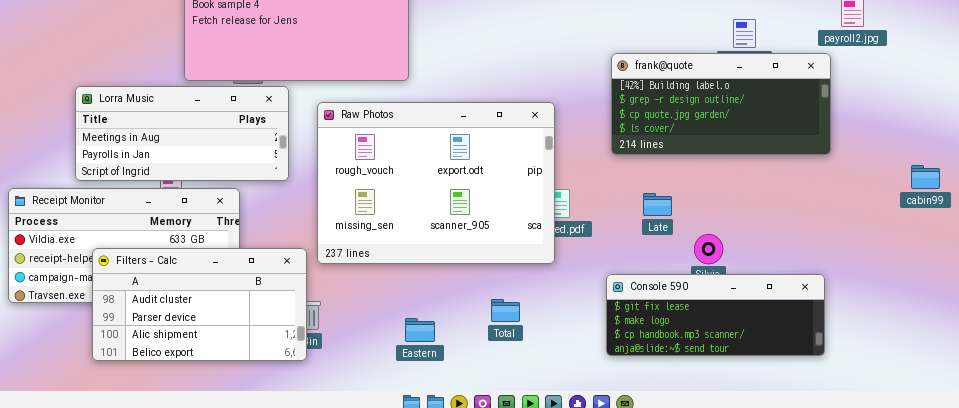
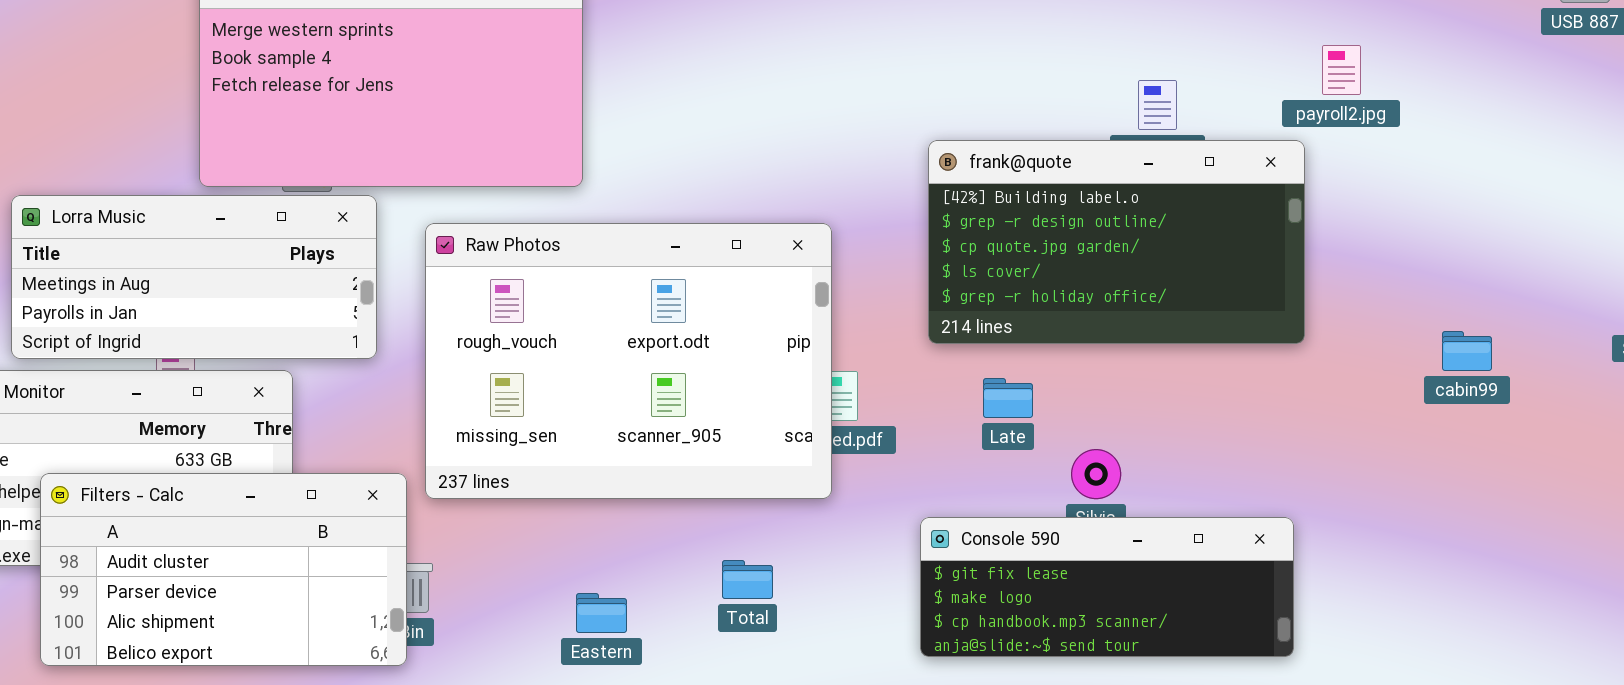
frank@quote: [611,53,831,155] -> [928,140,1305,344], resized

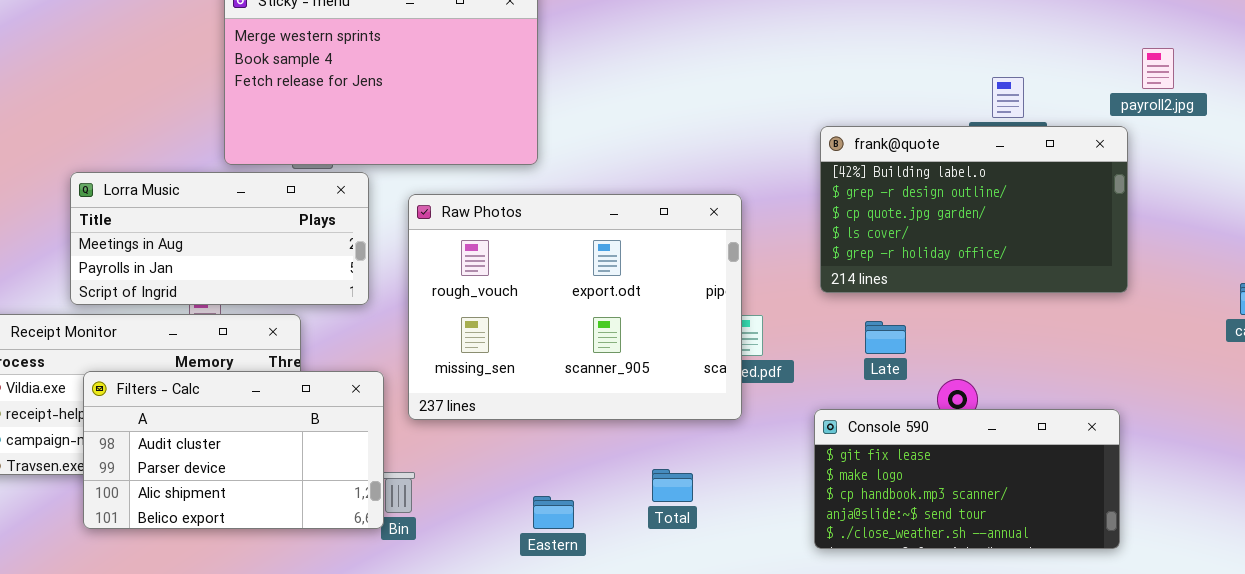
Filters - Calc: [40,473,407,666] -> [83,371,384,529], moved
Console 590: [920,517,1294,657] -> [814,409,1120,549], resized

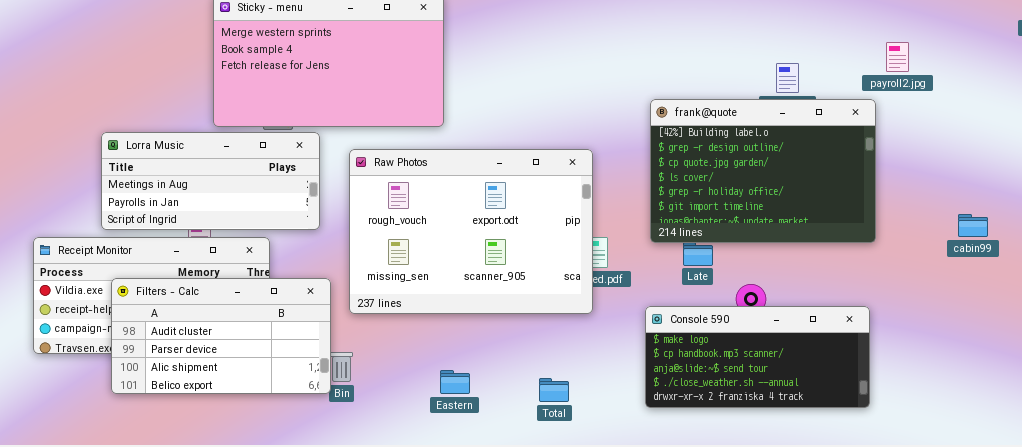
frank@quote: [820,126,1128,293] -> [650,99,876,243], resized
Console 590: [814,409,1120,549] -> [645,306,870,408], scrolled down 1 row
Total: [652,469,693,502] -> [539,378,569,402], moved

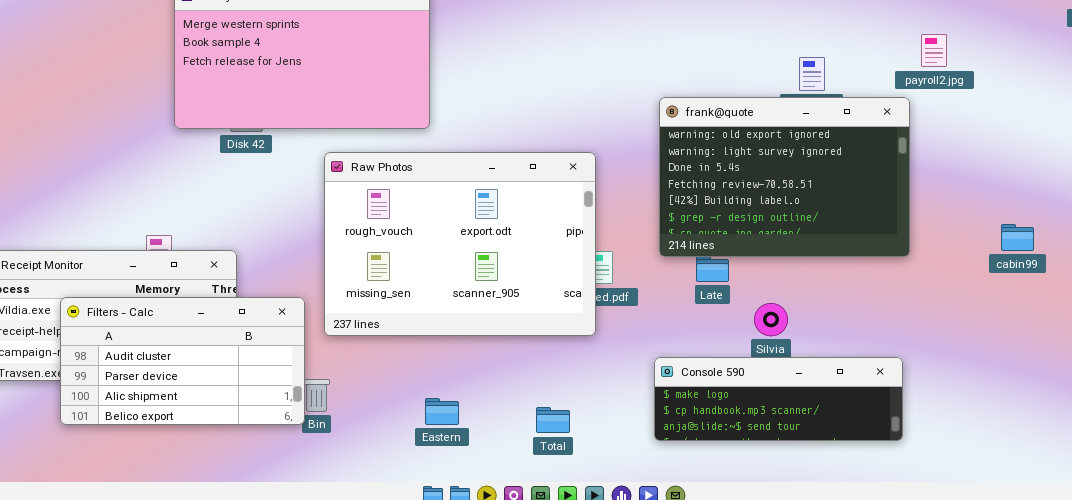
frank@quote: [650,99,876,243] -> [659,97,910,257], scrolled up 4 rows
Lorra Music: [101,132,320,230] -> none, closed
Console 590: [645,306,870,408] -> [654,357,903,441], resized

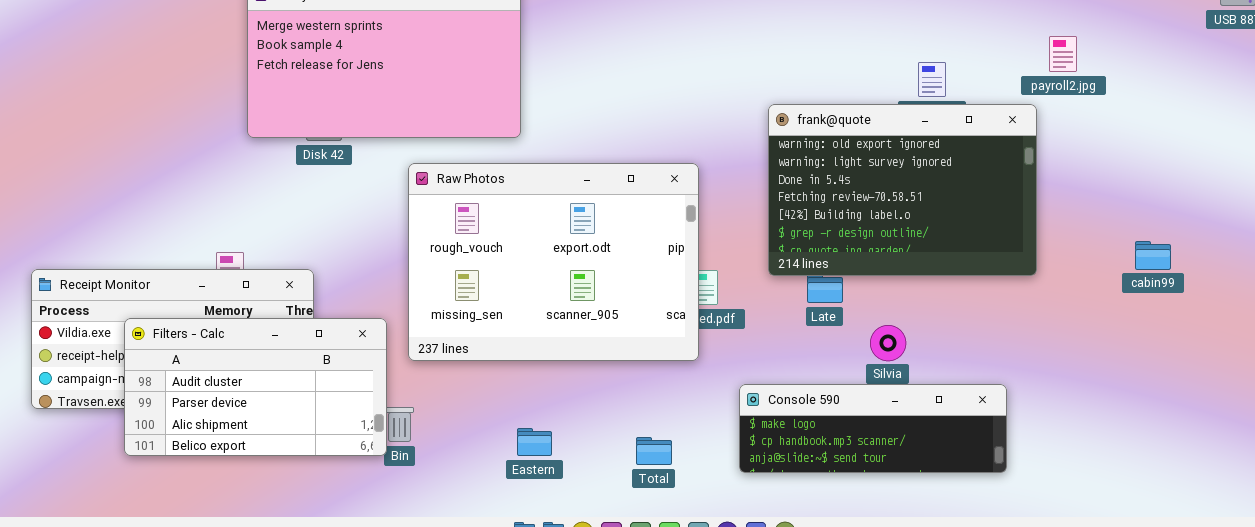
Console 590: [654,357,903,441] -> [739,384,1007,473], moved

